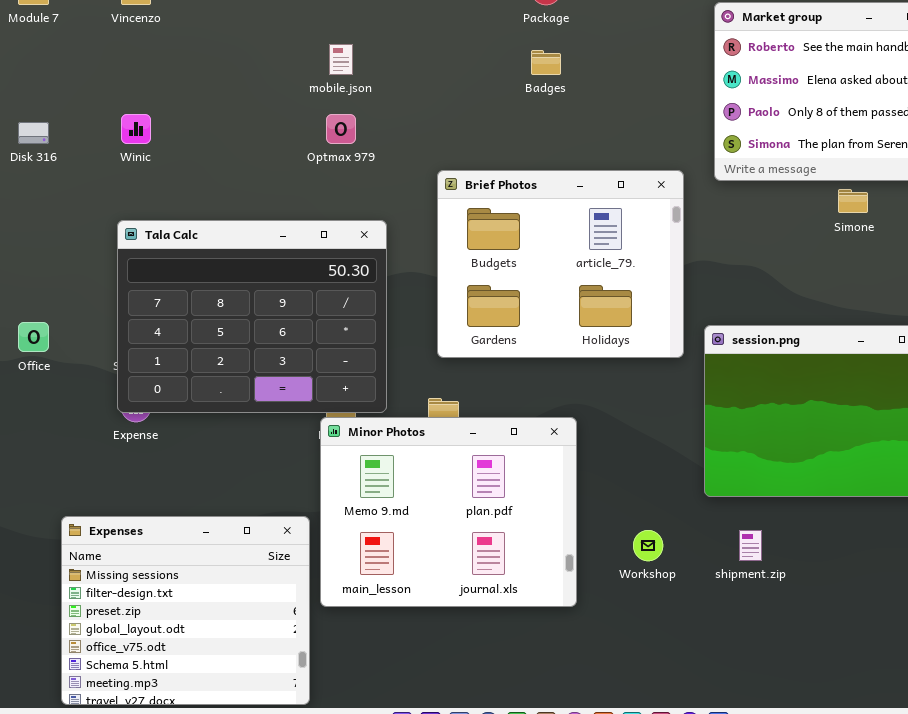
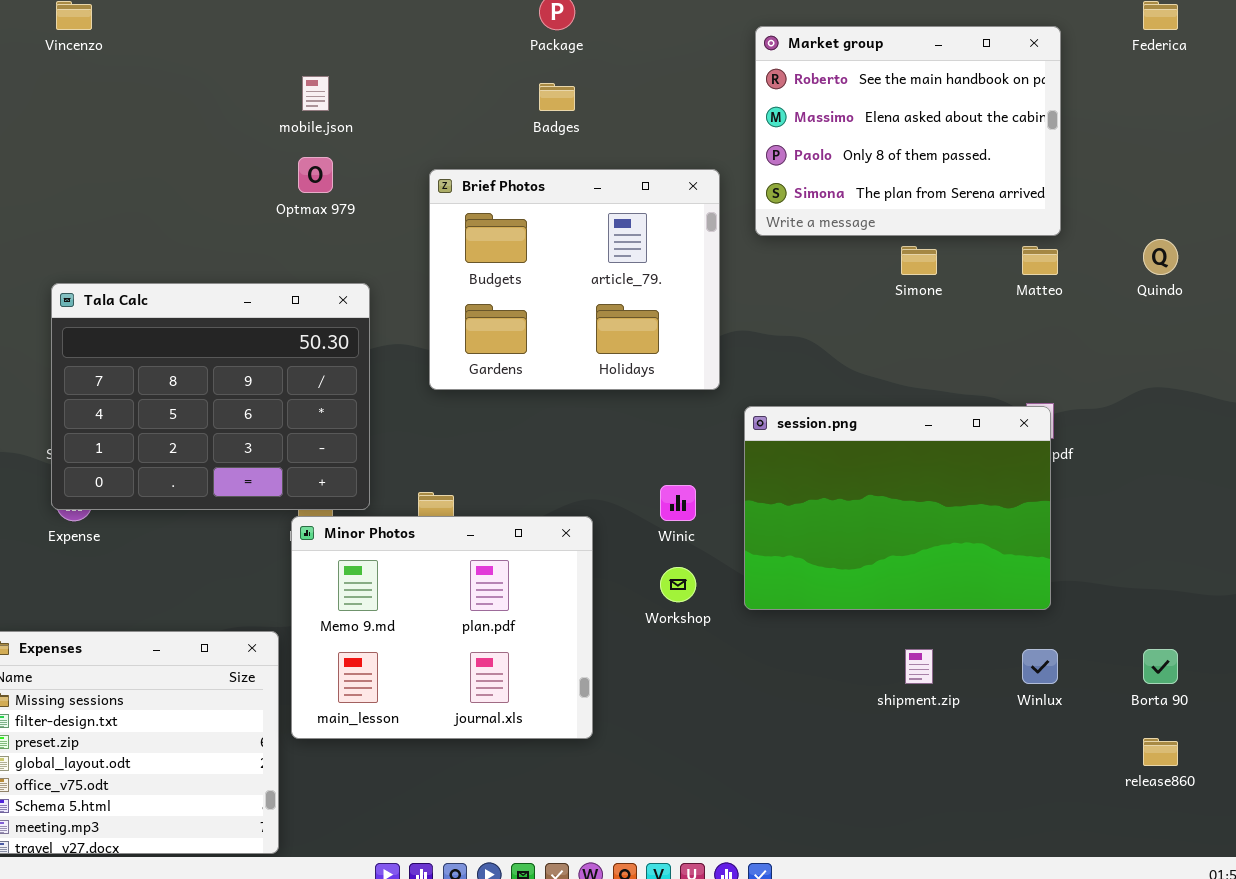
Winic: [121,114,151,144] -> [660,485,696,521], moved
Brief Photos: [437,170,684,358] -> [429,169,720,390], moved
Workshop: [633,530,663,561] -> [660,567,696,602], moved
shipment.zip: [739,530,762,561] -> [905,649,933,684], moved

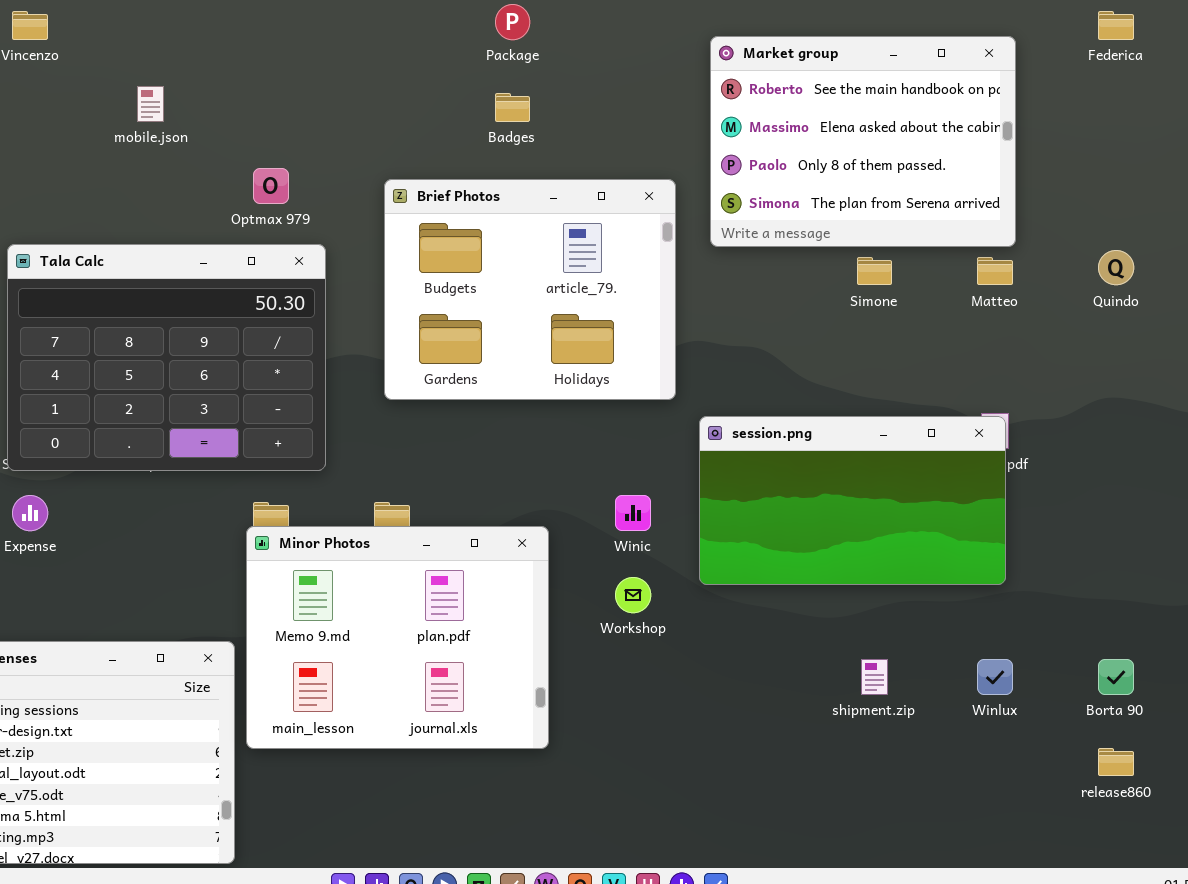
mobile.json: [302,76,329,111] -> [137,86,164,122], moved
Tala Calc: [51,283,370,510] -> [7,244,326,471], moved
session.png: [744,406,1051,610] -> [699,416,1006,585], resized

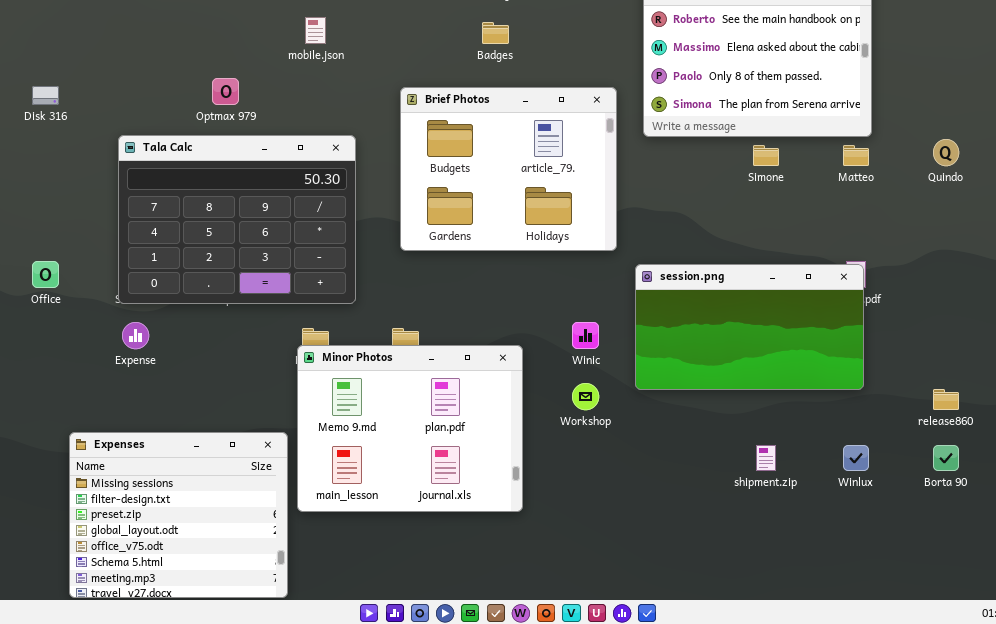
mobile.json: [137,86,164,122] -> [305,17,326,44], moved
Optmax 979: [253,168,289,204] -> [212,78,239,105], moved
release860: [1098,748,1134,776] -> [933,389,959,410], moved

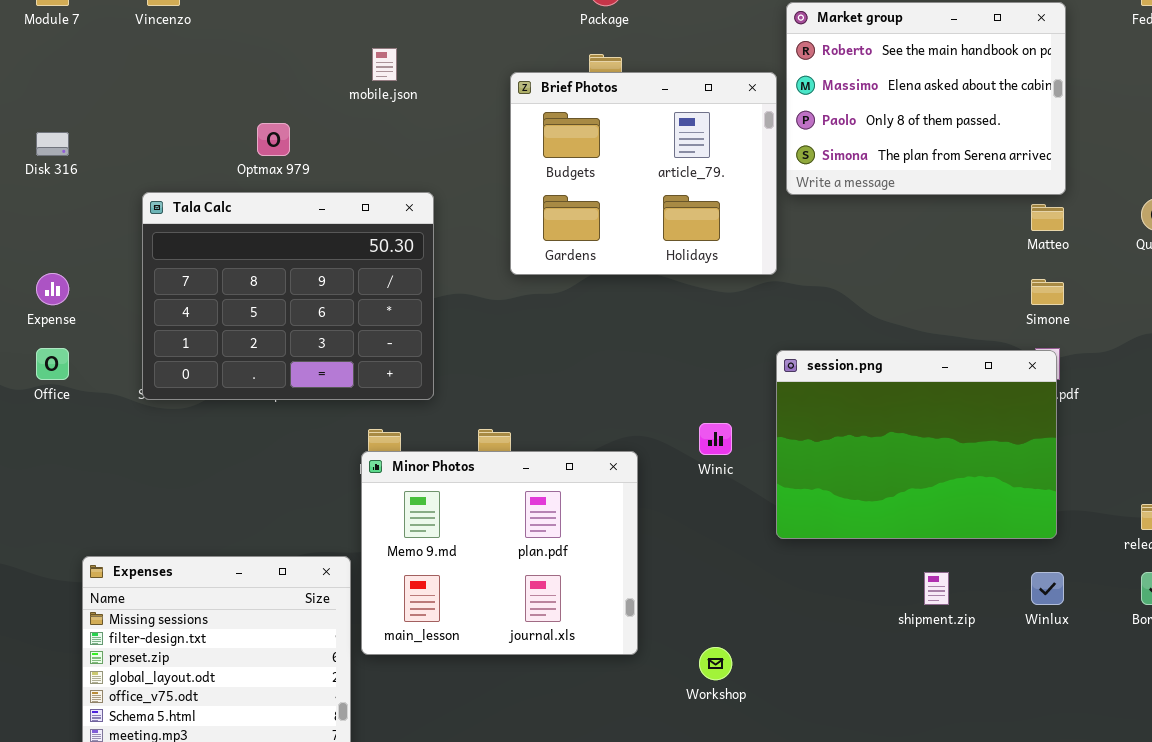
Brief Photos: [400,87,617,251] -> [510,72,777,275], moved
Simone: [753,145,779,166] -> [1031,279,1064,305], moved
session.png: [635,264,864,390] -> [776,350,1057,539], resized
Expense: [122,322,149,349] -> [36,273,69,305], moved
Workshop: [572,383,599,410] -> [699,647,732,680], moved

